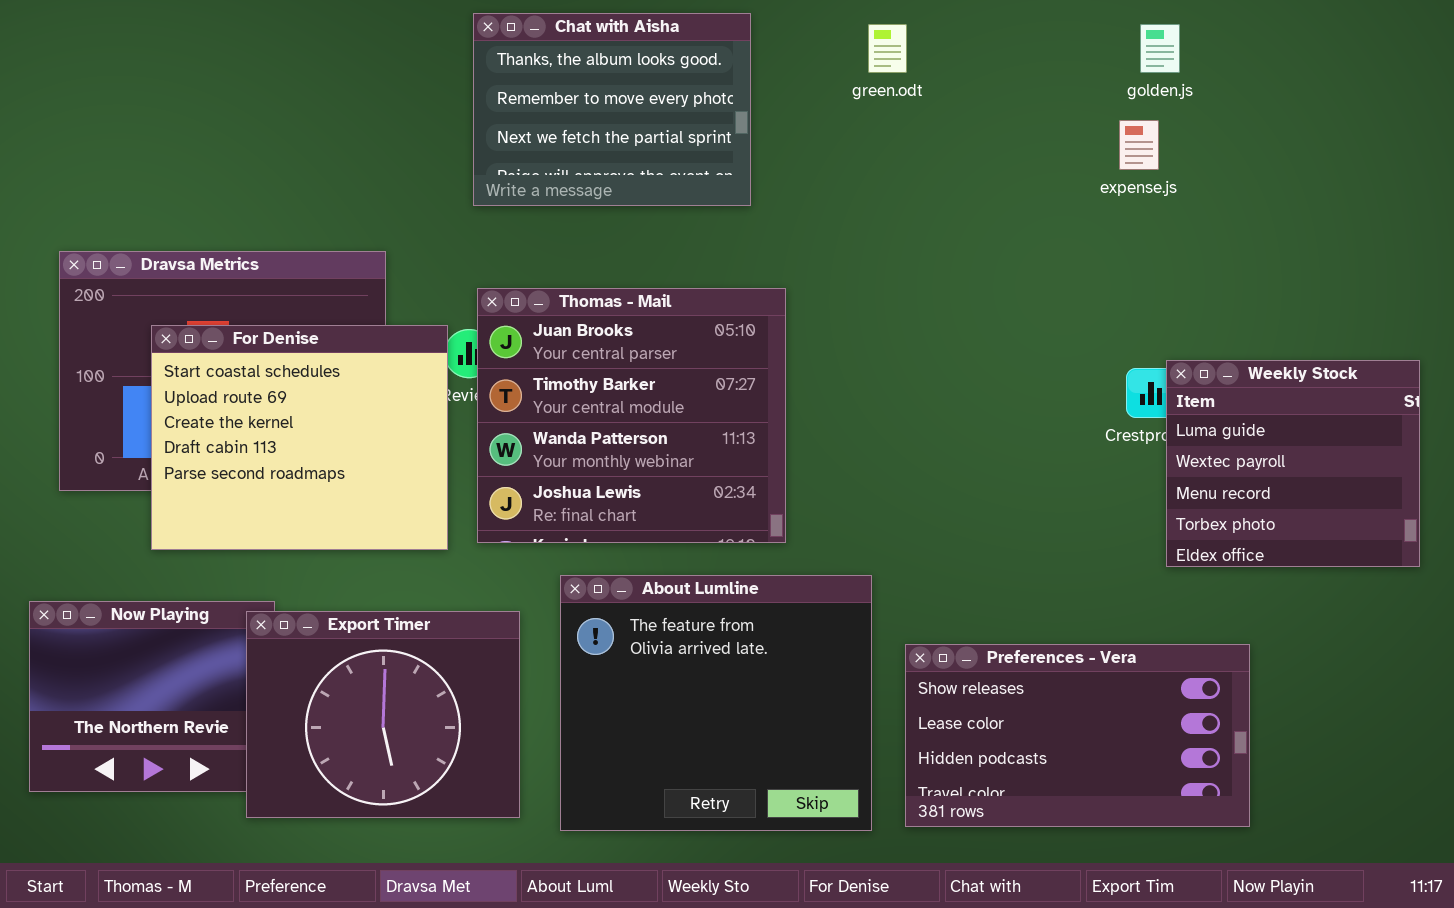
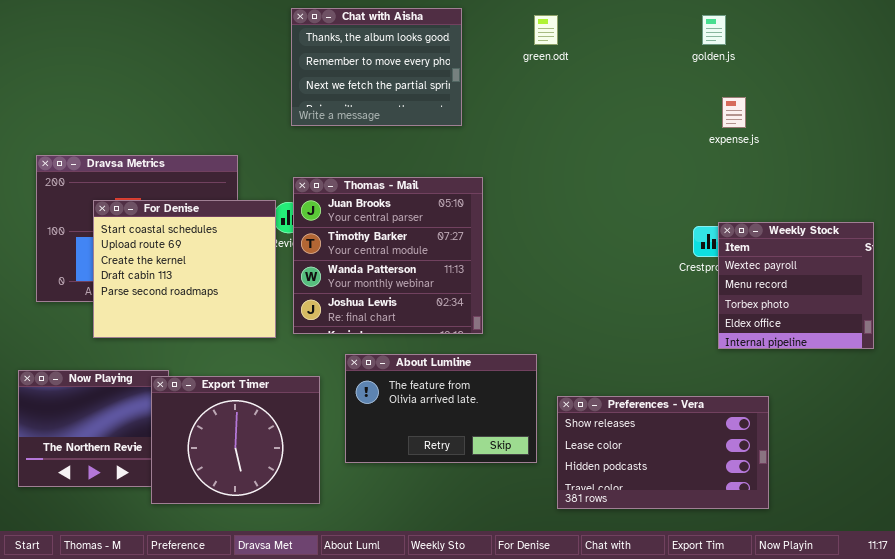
expense.js: [1119,120,1159,170] -> [722,97,746,128], moved
Weekly Stock: [1166,360,1420,567] -> [718,222,874,349], scrolled down 1 row
About Lumline: [560,575,872,831] -> [345,354,537,463], resized

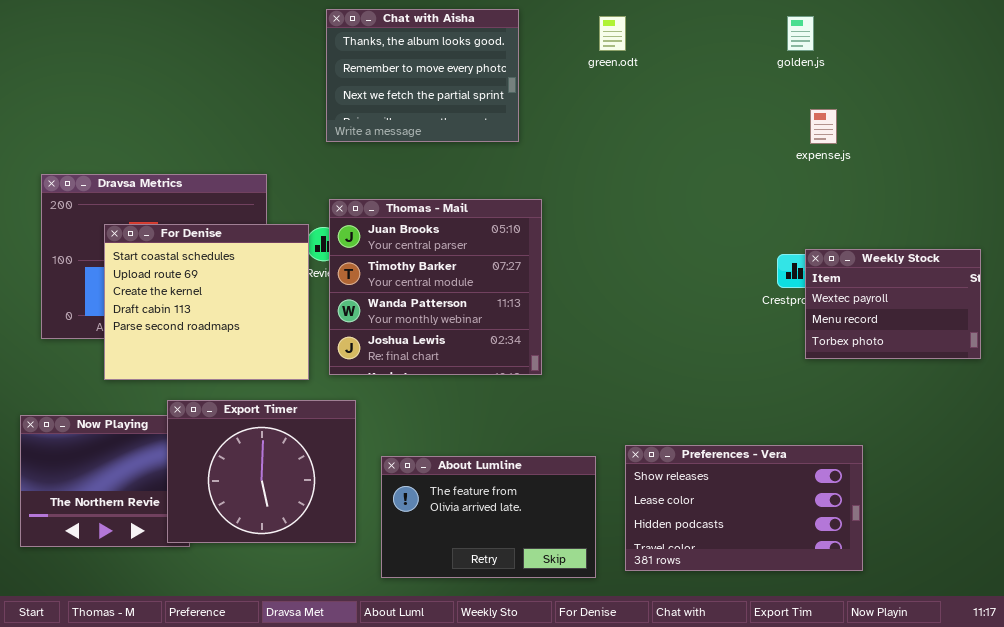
Weekly Stock: [718,222,874,349] -> [805,249,981,359], resized
About Lumline: [345,354,537,463] -> [381,456,596,578], moved
Export Timer: [151,376,320,504] -> [167,400,356,543], moved

